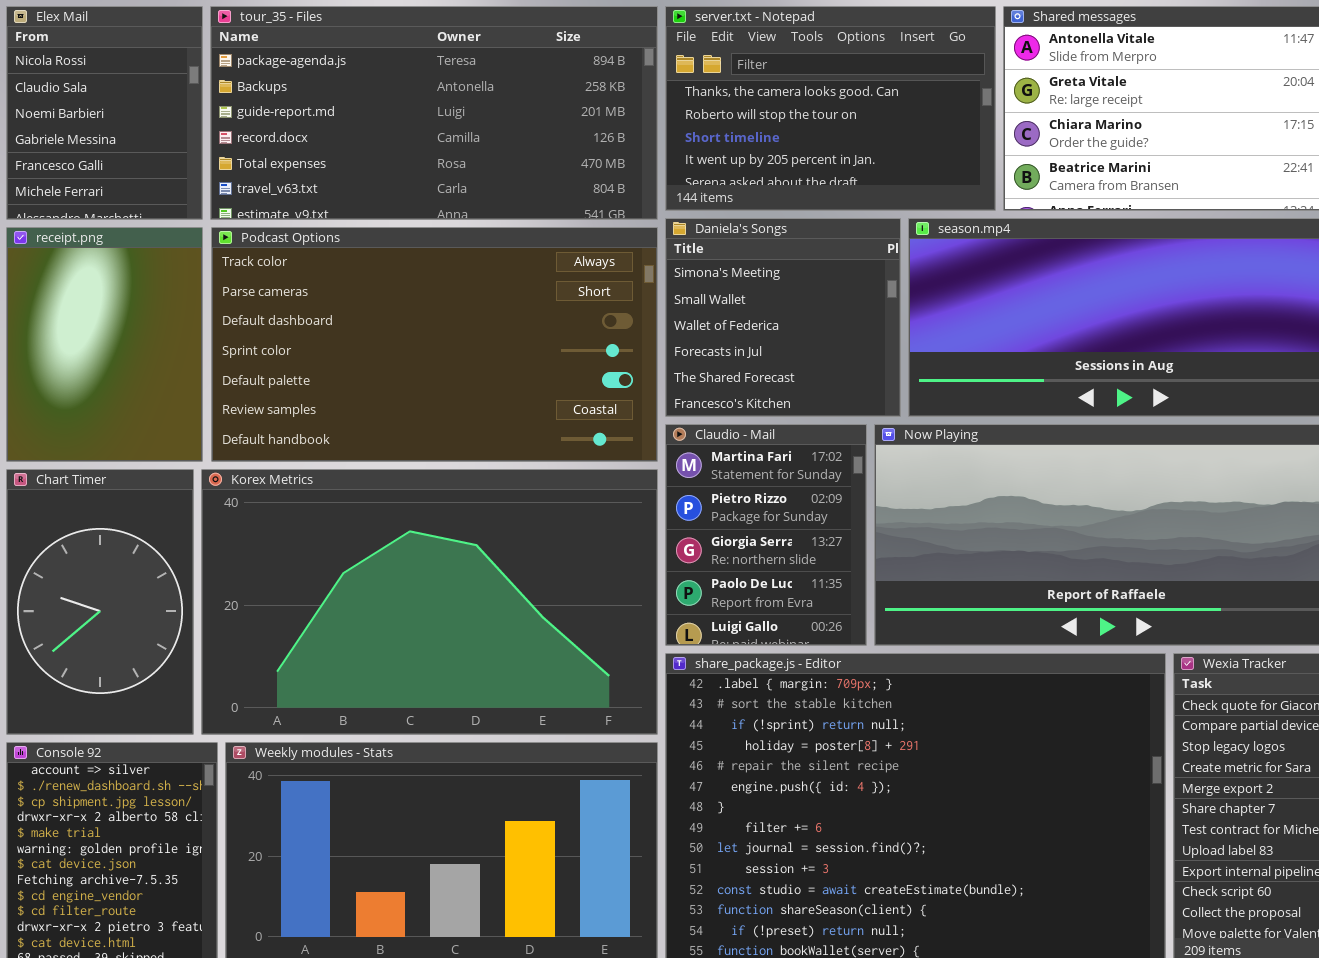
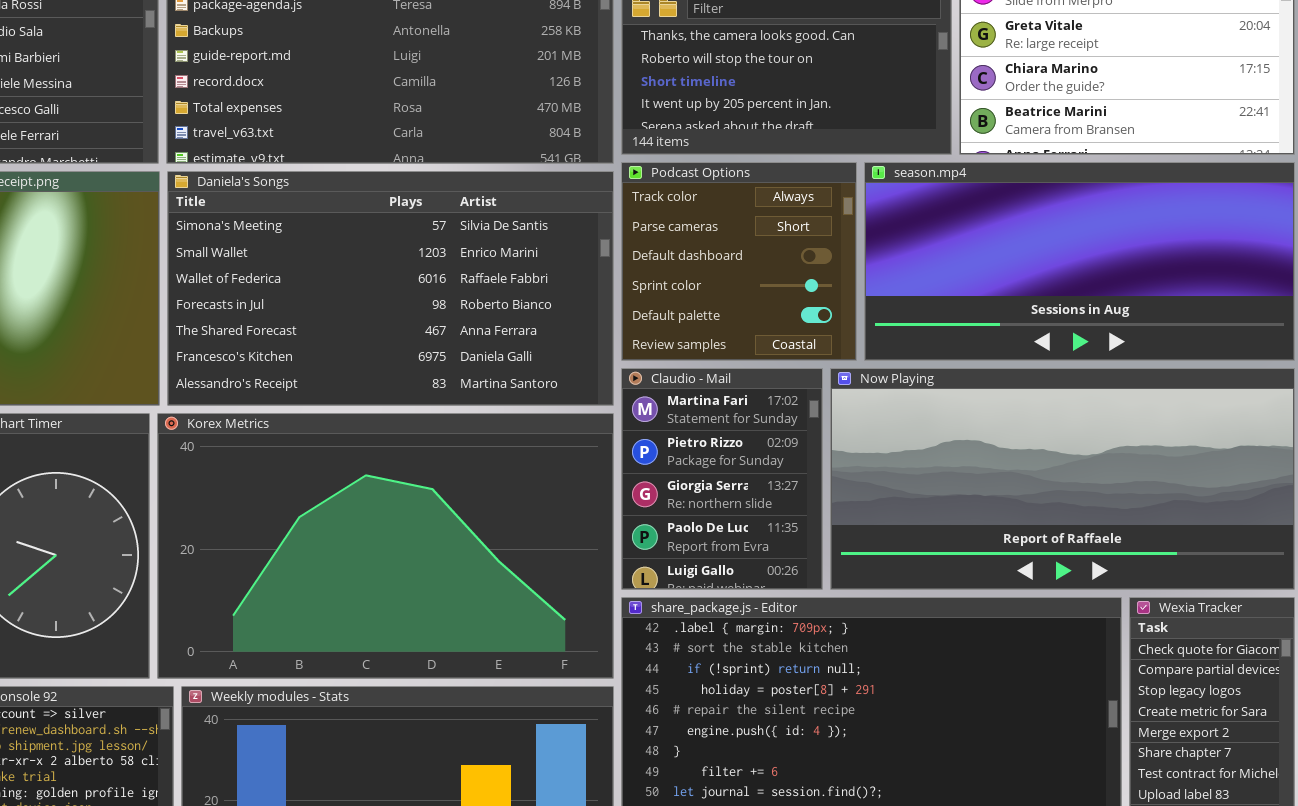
Daniela's Songs: [665,218,901,417] -> [167,171,614,406], moved, resized
Podcast Options: [211,227,658,462] -> [621,162,857,361], moved, resized

